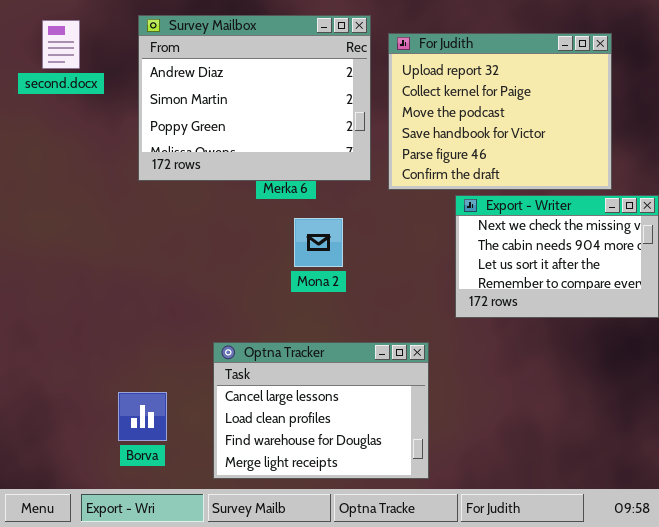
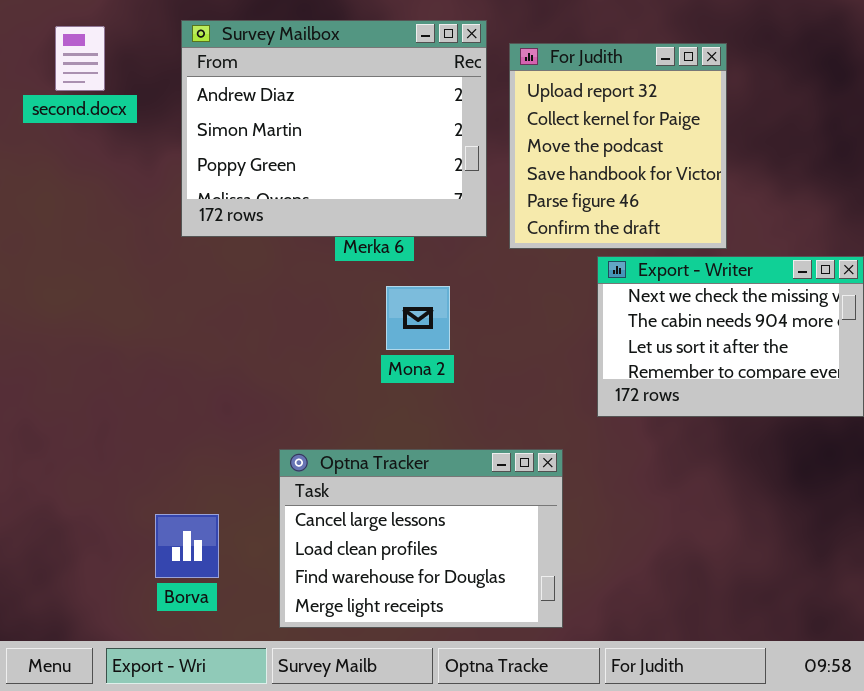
For Judith: [388,33,612,190] -> [509,43,727,249], resized

